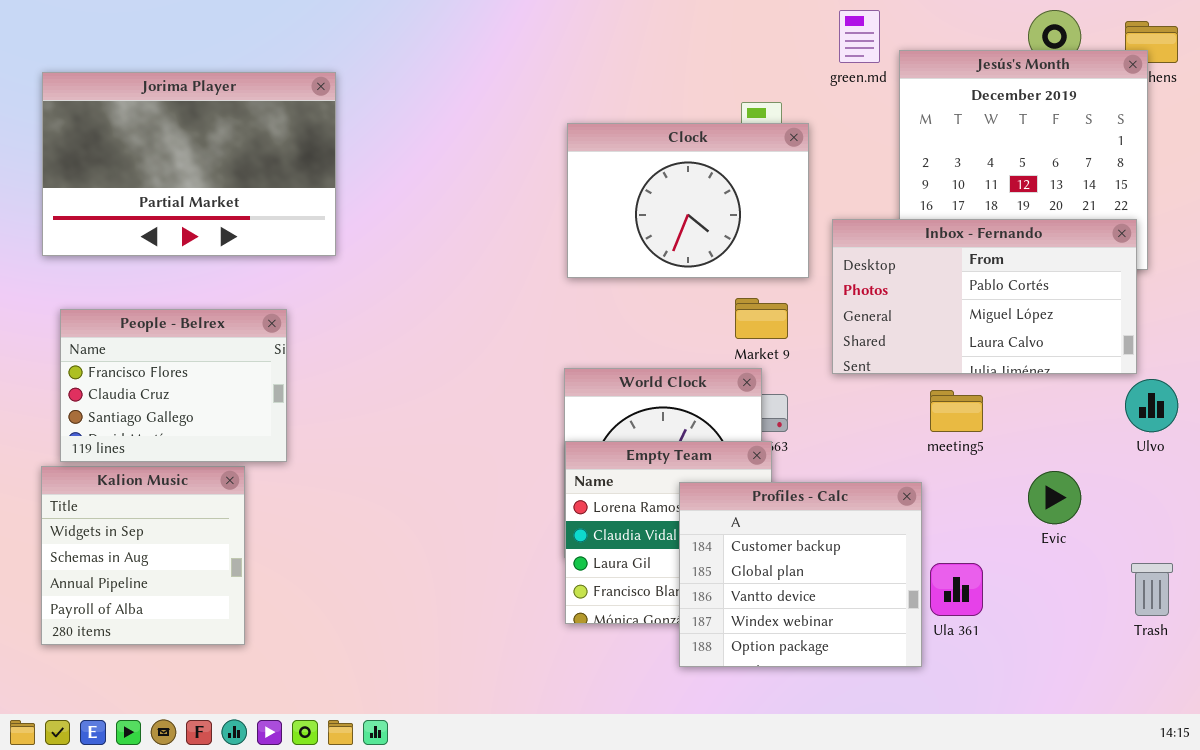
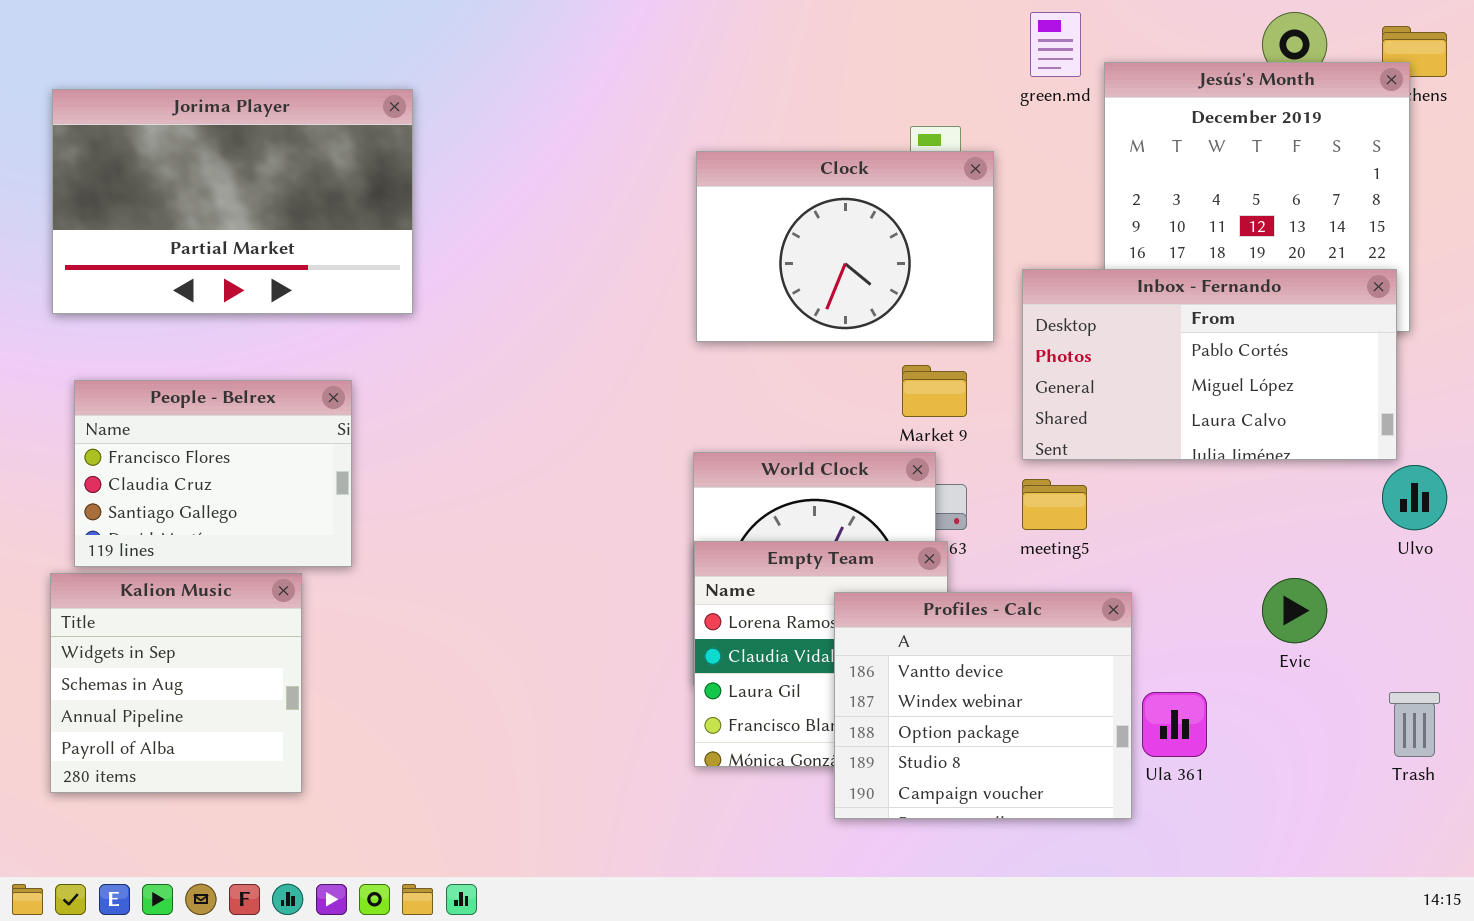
meeting5: [930,390,983,432] -> [1022,479,1087,530], moved
Profiles - Calc: [679,482,922,667] -> [834,592,1132,819], scrolled down 2 rows

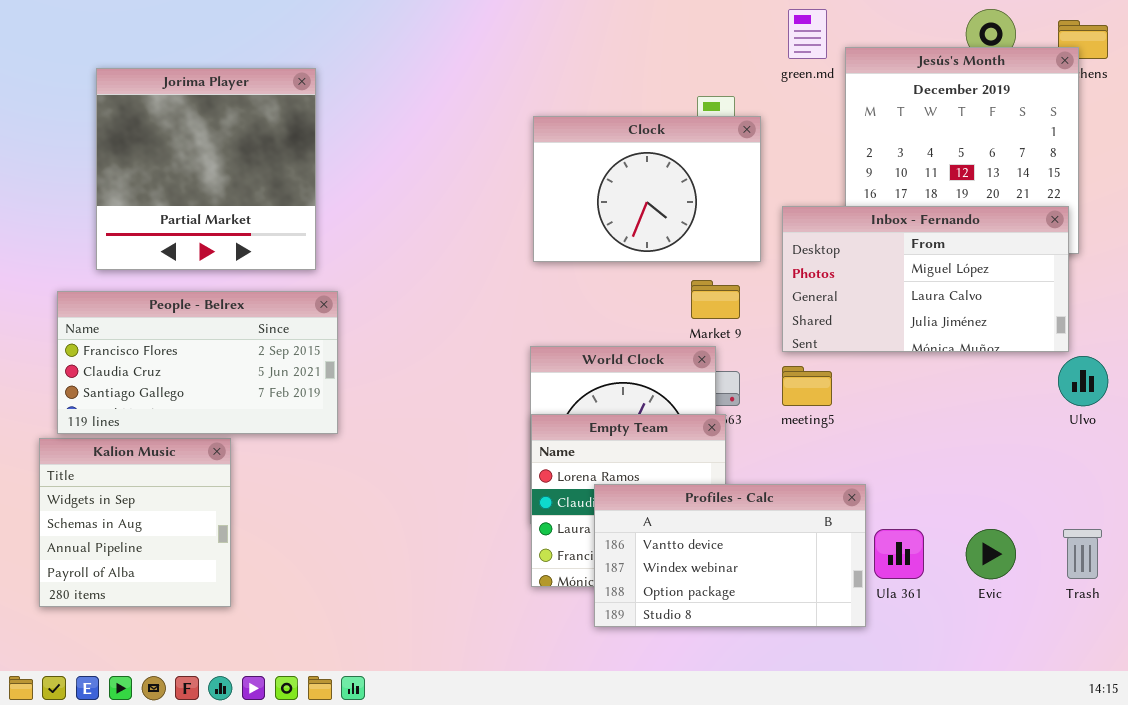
Jorima Player: [52,89,413,314] -> [96,68,316,270], resized
Inbox - Fernando: [1022,269,1397,460] -> [782,206,1069,352], scrolled down 1 row
People - Belrex: [74,380,352,567] -> [57,291,338,434], resized
Evic: [1262,578,1327,643] -> [966,529,1016,579], moved
Profiles - Calc: [834,592,1132,819] -> [594,484,866,627], resized

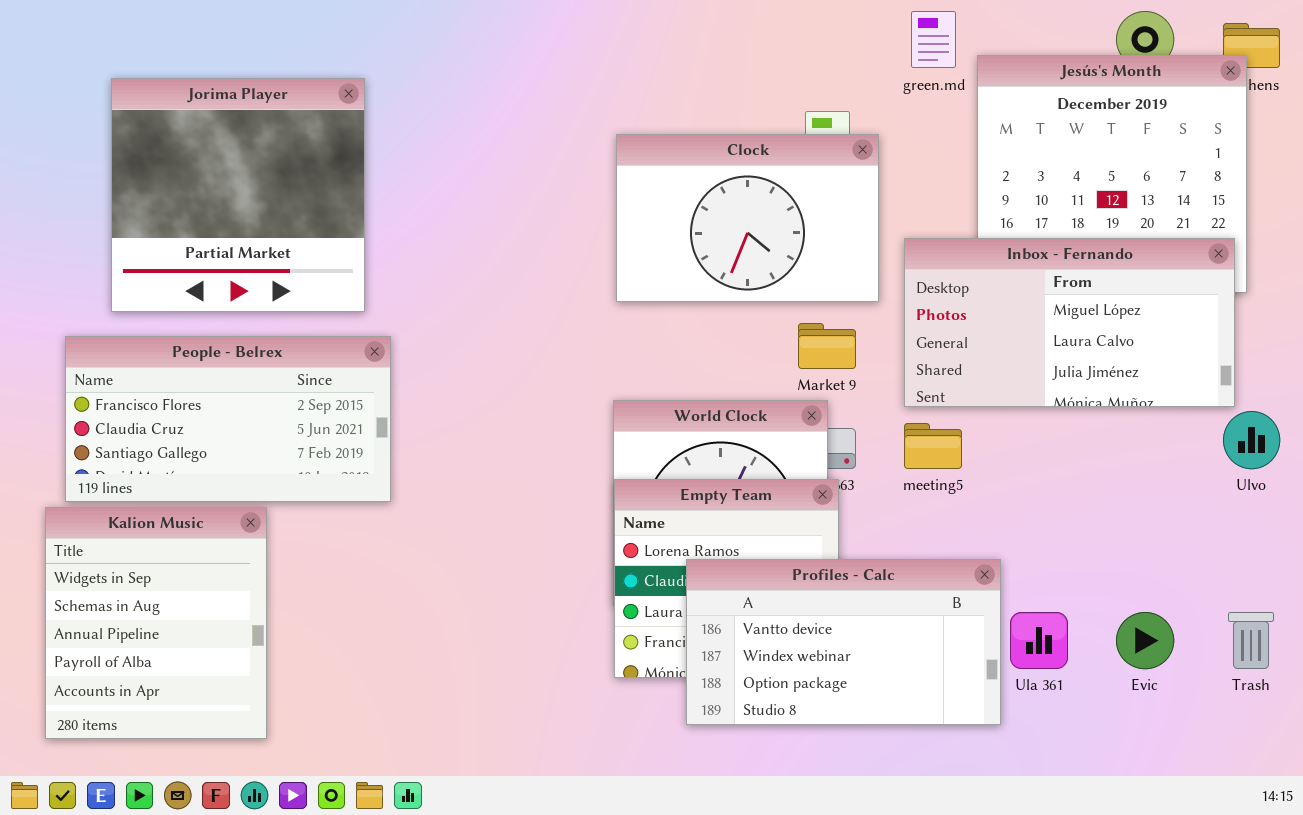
Kalion Music: [39,438,231,607] -> [45,507,267,739], resized

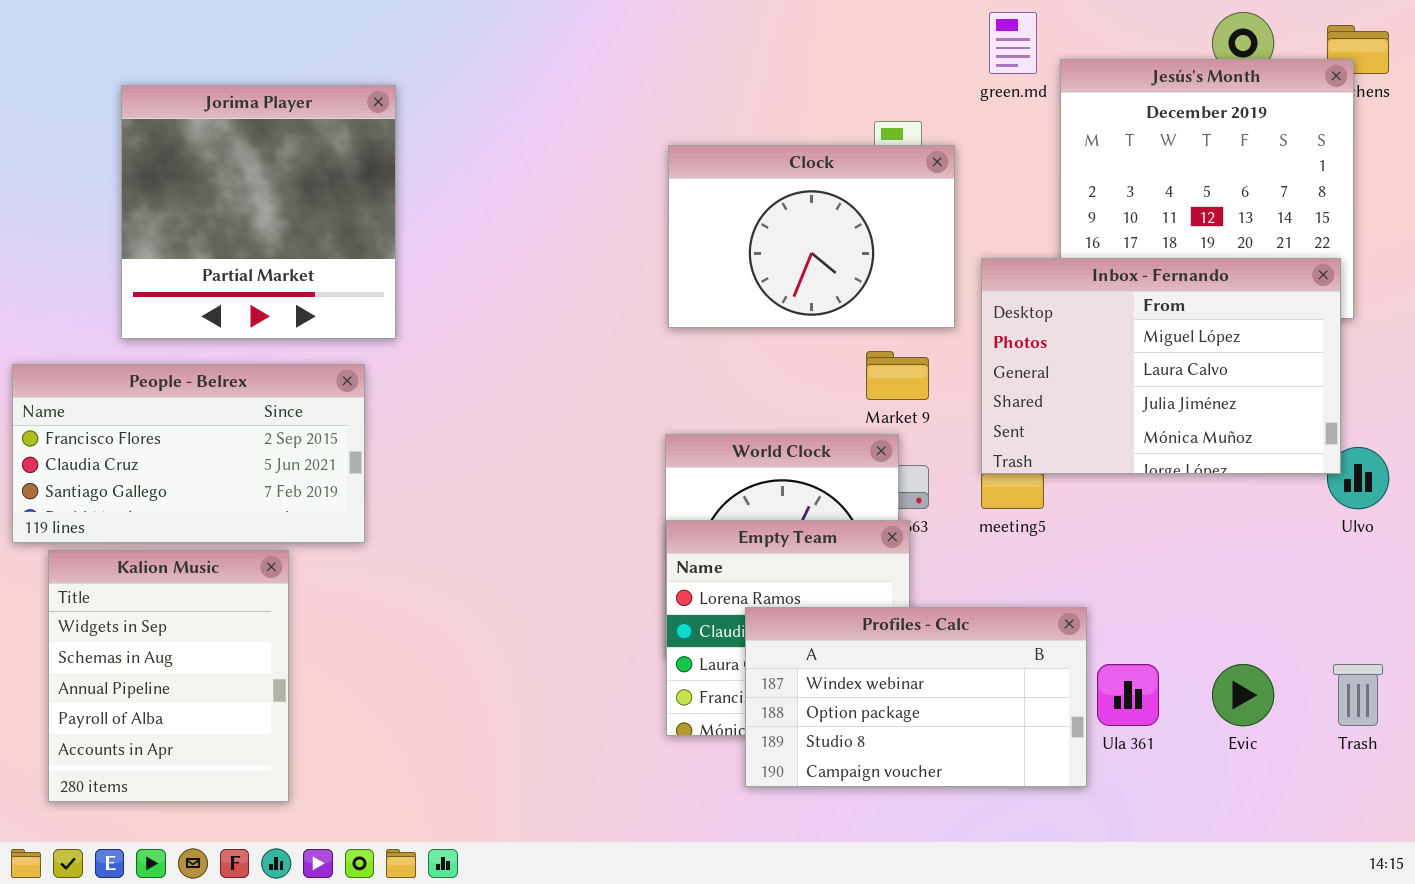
Inbox - Fernando: [904,238,1235,407] -> [981,258,1341,474], resized
People - Belrex: [65,336,391,502] -> [12,364,365,543], moved
Profiles - Calc: [686,559,1001,725] -> [745,607,1087,787], scrolled down 1 row

